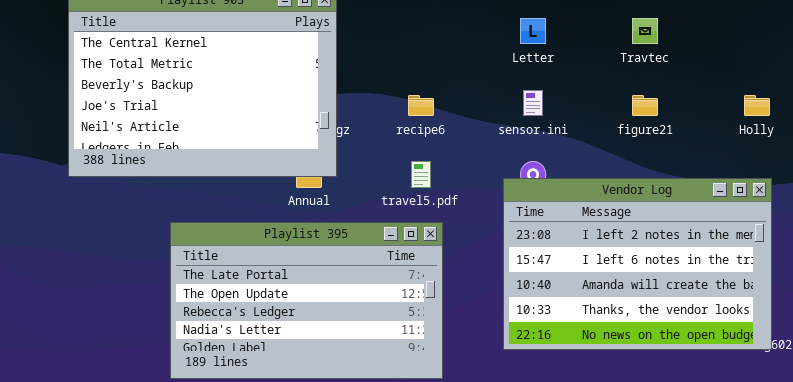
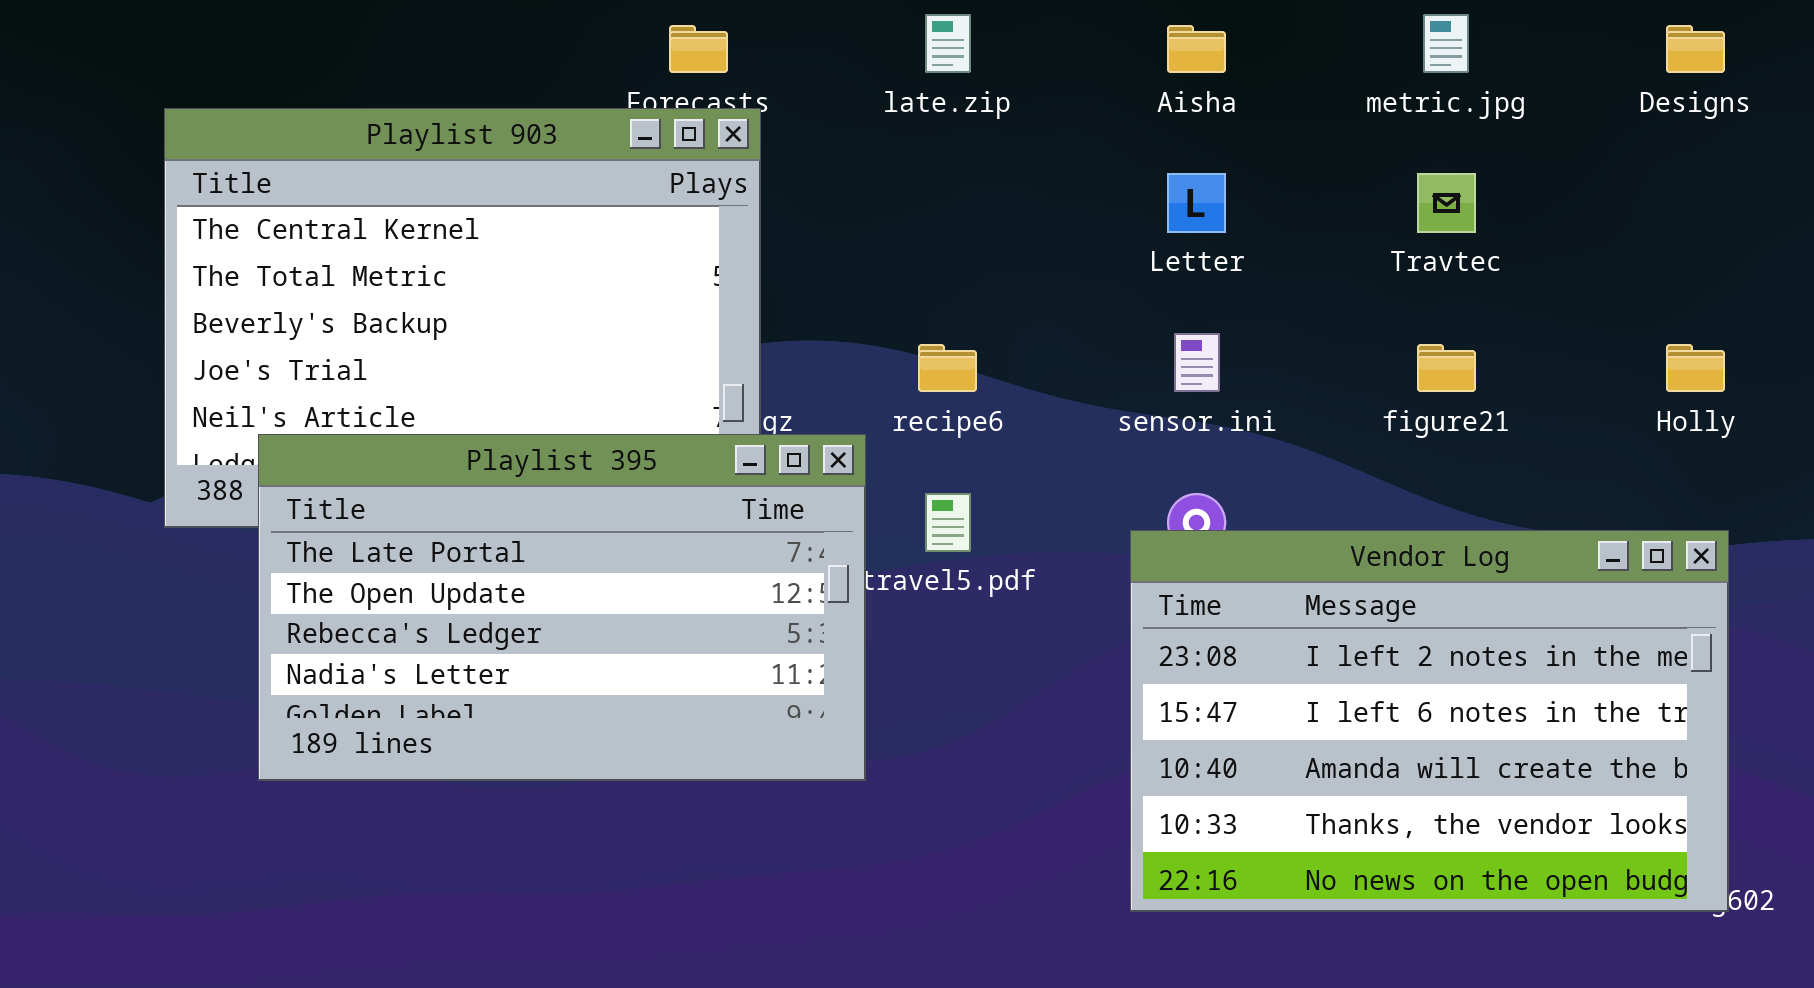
Playlist 395: [170,222,443,379] -> [258,434,866,781], moved

